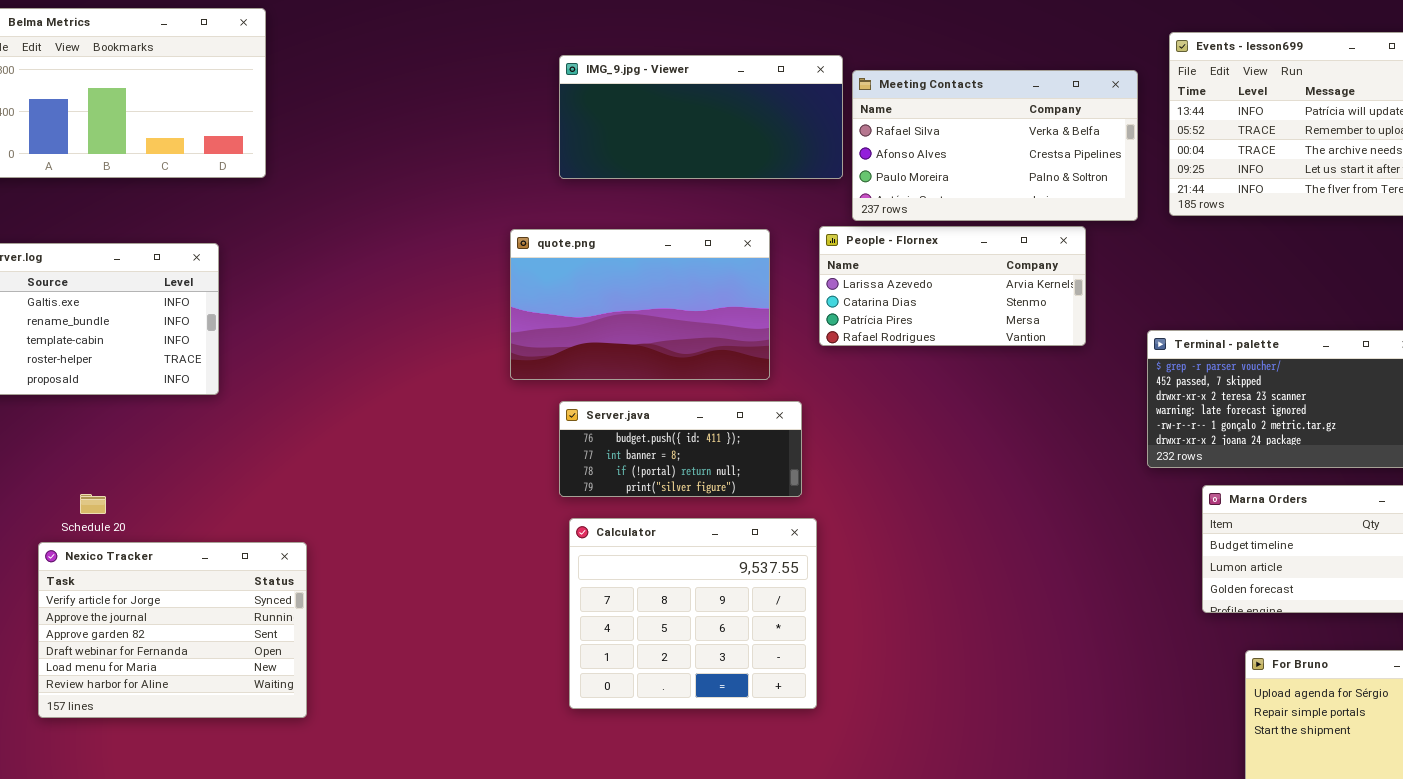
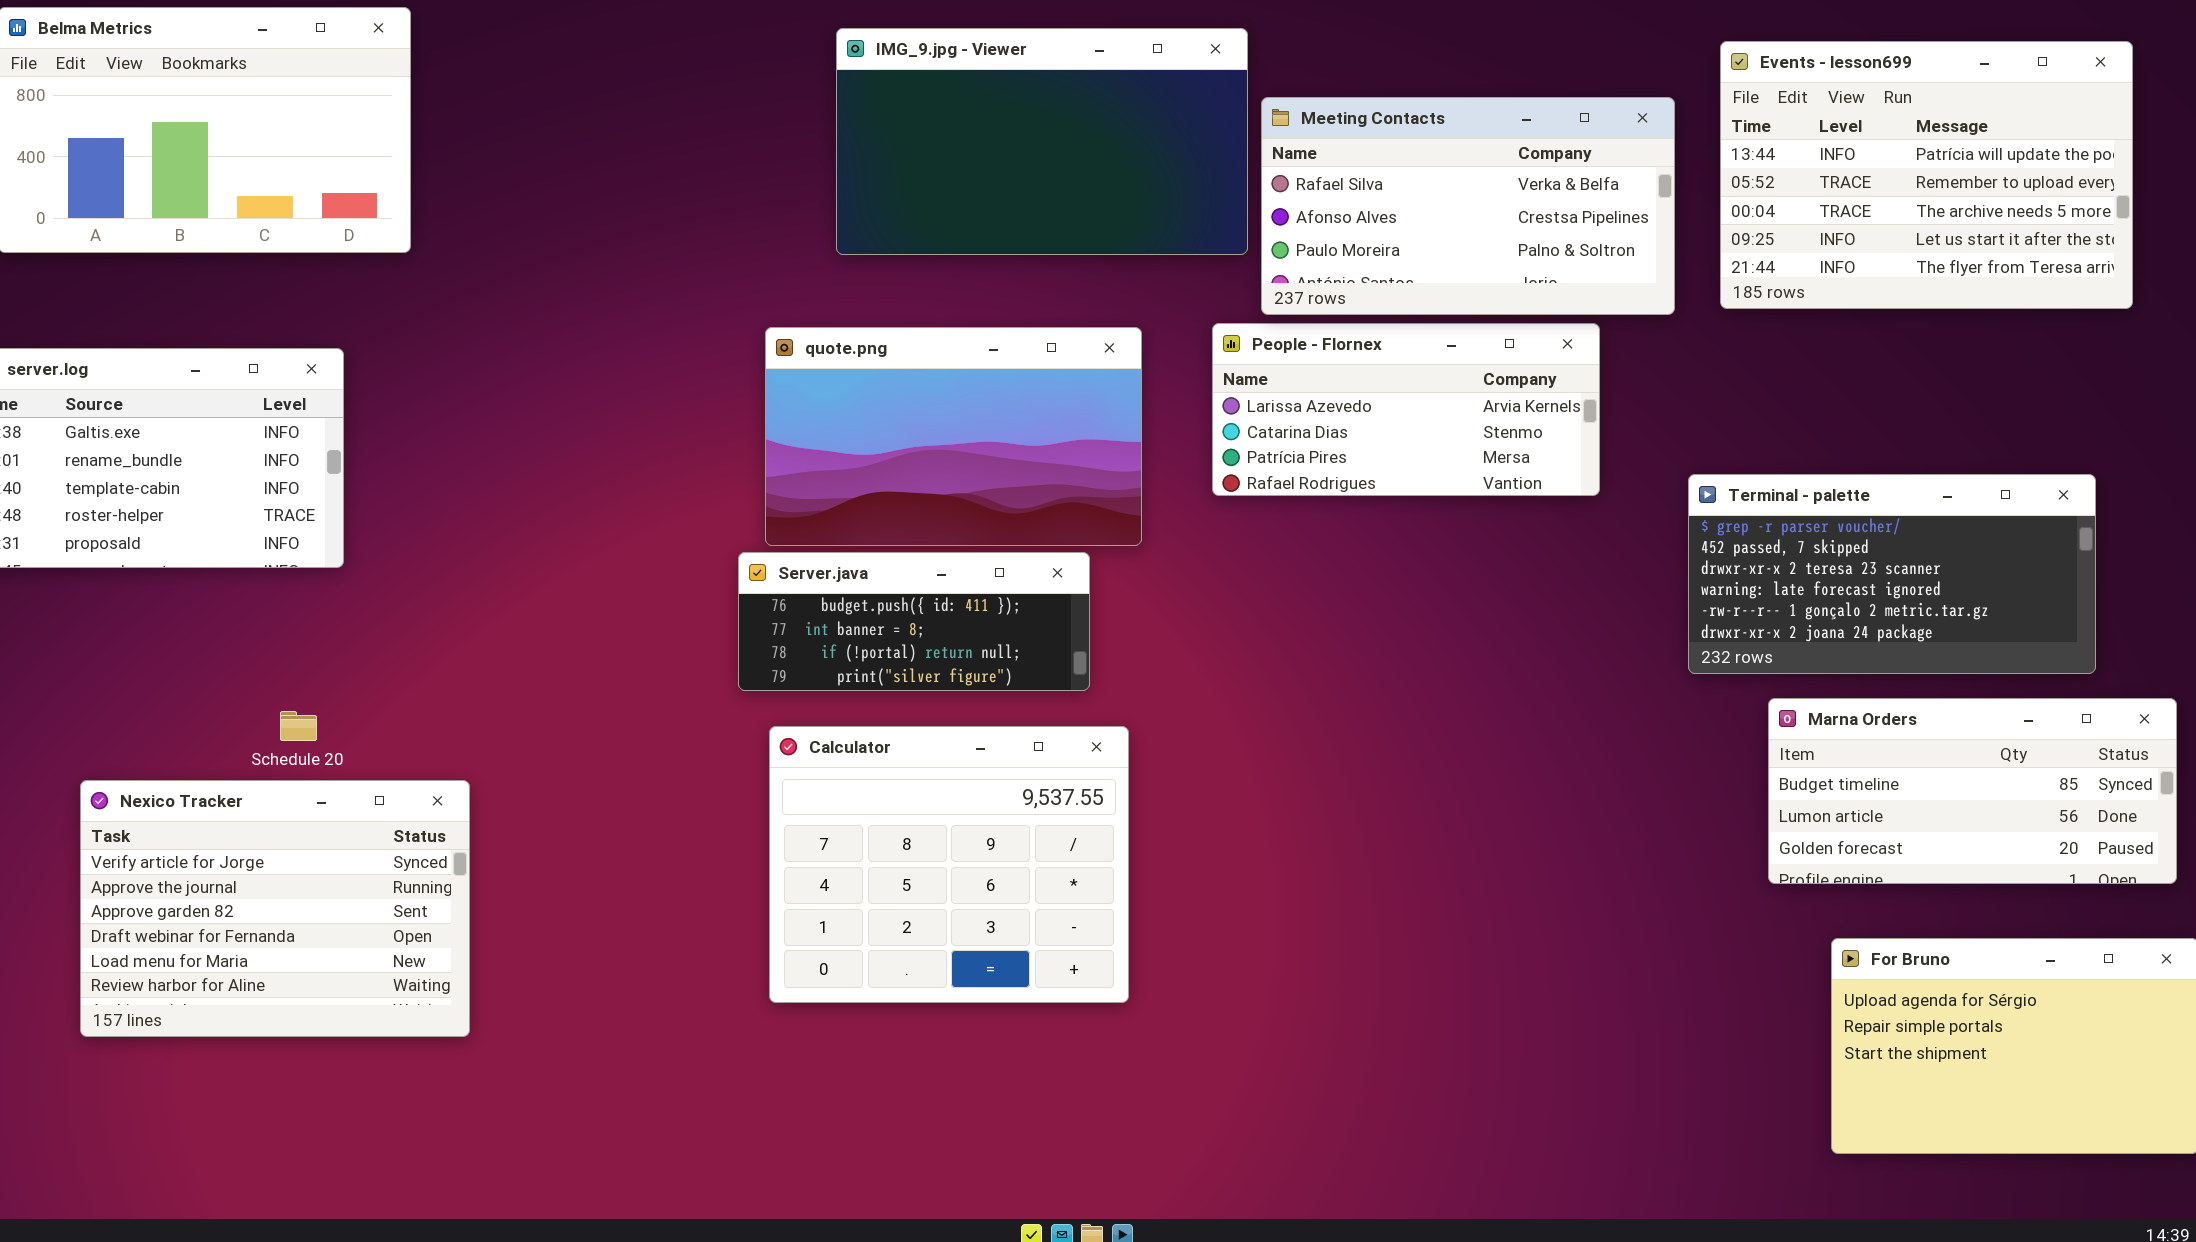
IMG_9.jpg - Viewer: [559,55,843,179] -> [836,28,1248,255], resized
Server.java: [559,401,802,497] -> [738,552,1090,691], moved
Schedule 20: [80,494,106,514] -> [280,711,317,741], moved
Calculator: [569,518,817,709] -> [769,726,1129,1003], moved

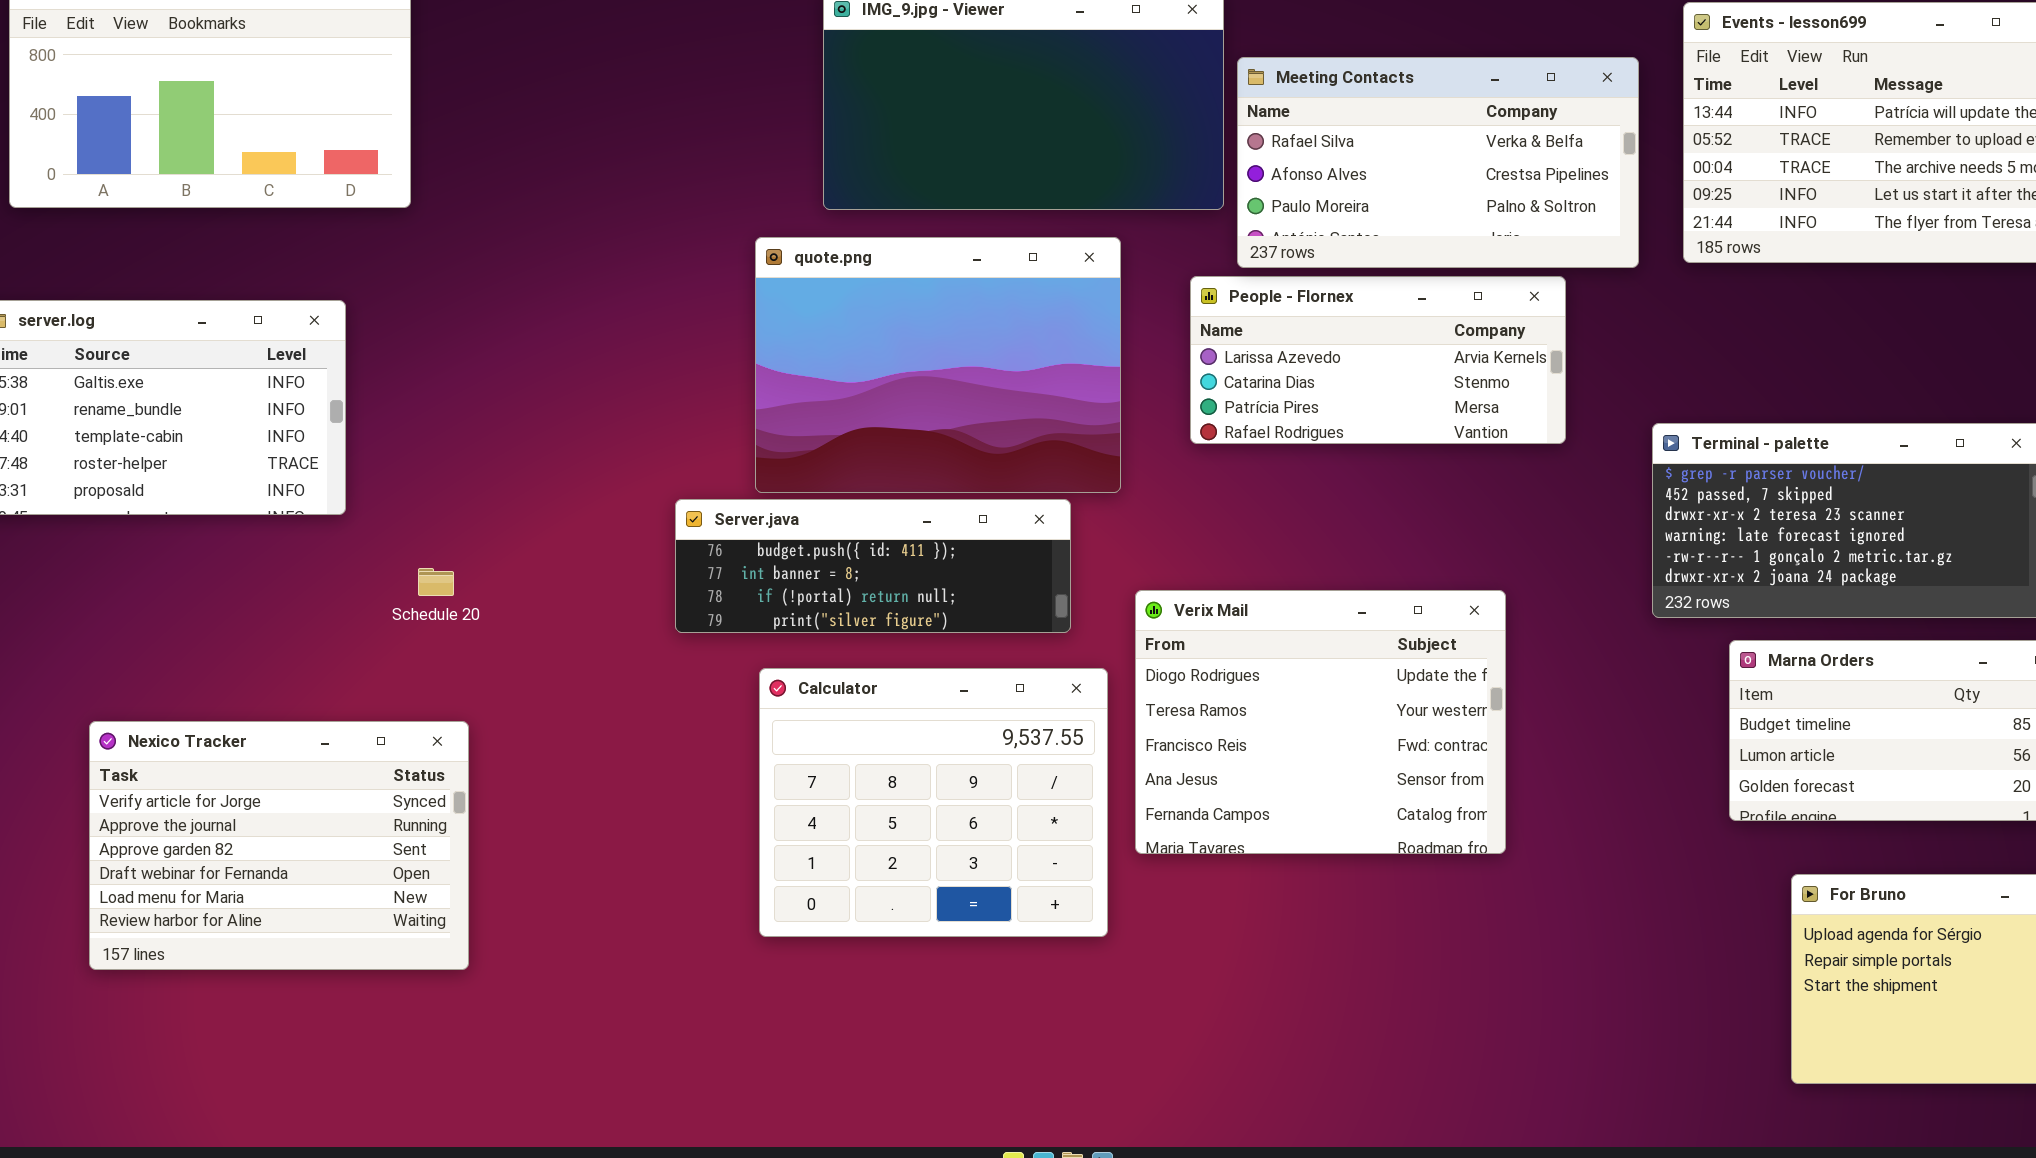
quote.png: [765,327,1142,546] -> [755,237,1121,493], resized
Server.java: [738,552,1090,691] -> [675,499,1071,633], resized
Verix Mail: none -> [1135,590,1506,854], opened
Schedule 20: [280,711,317,741] -> [418,568,454,596], moved

